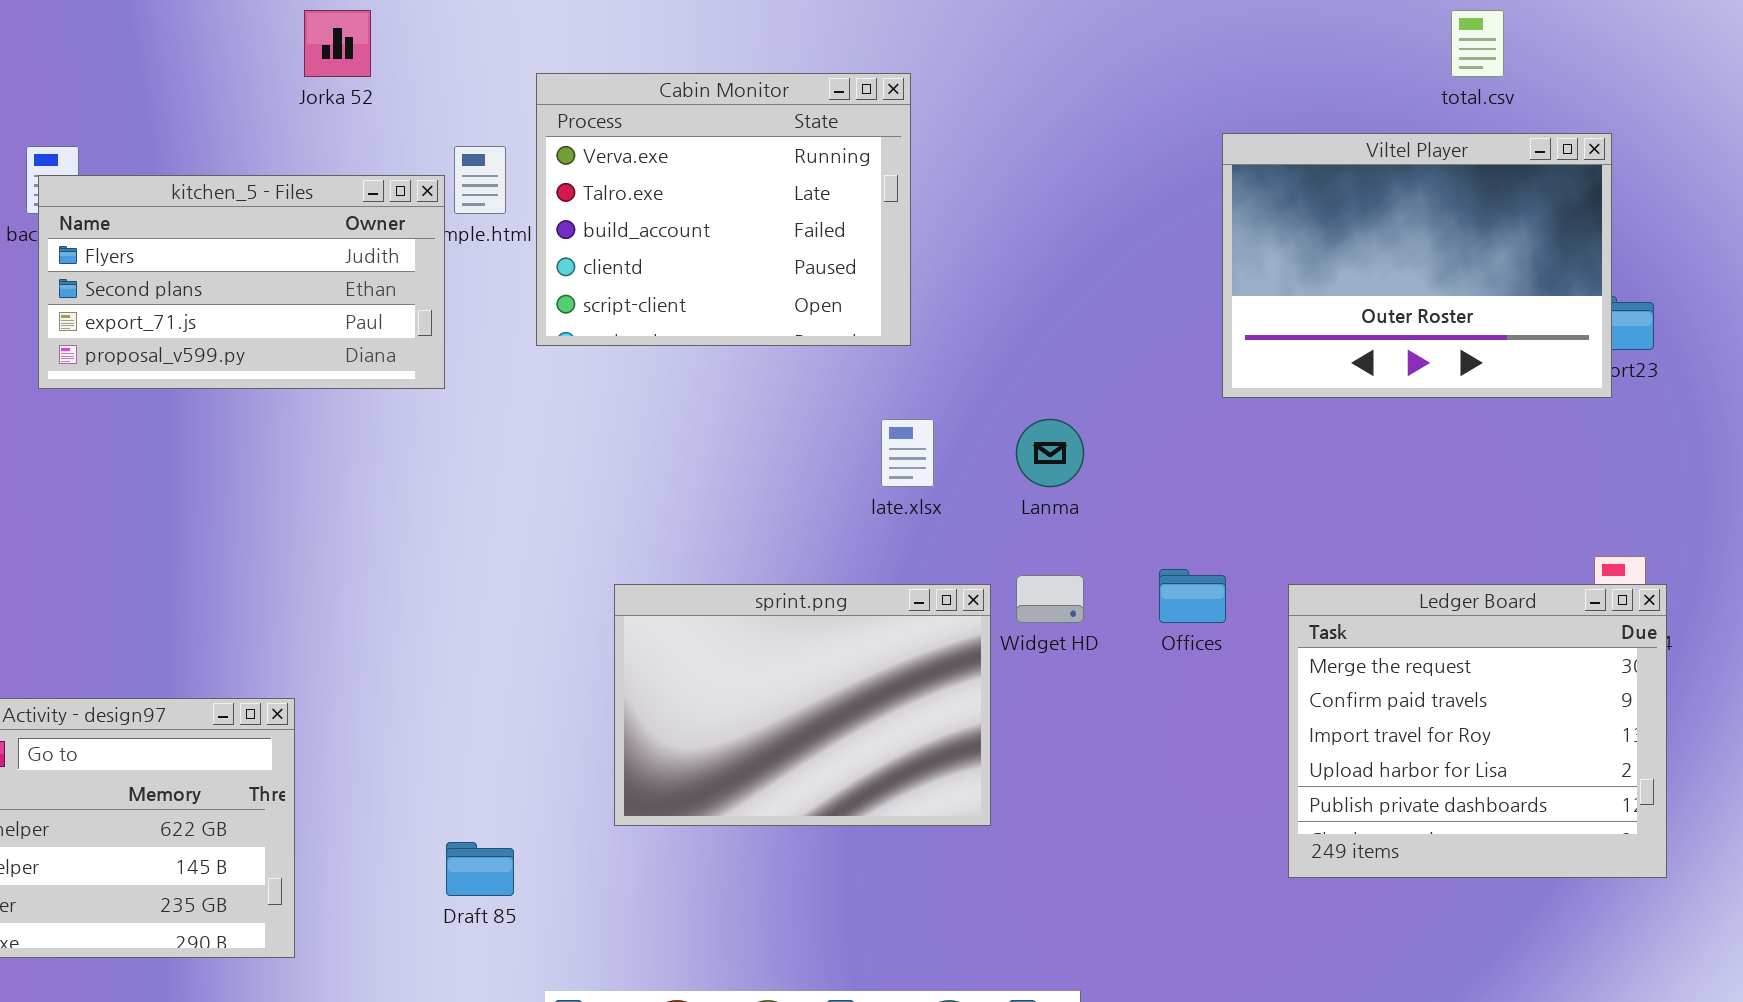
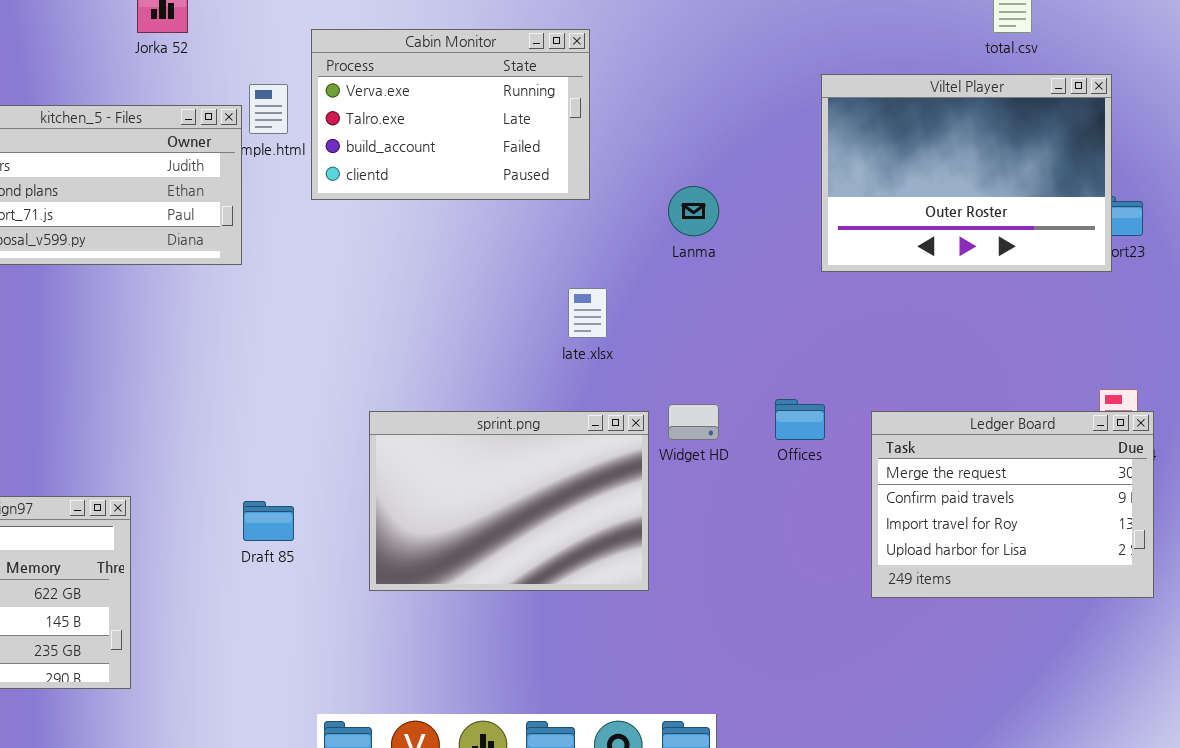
Cabin Monitor: [536,73,911,346] -> [311,29,590,200], resized
Lanma: [1016,419,1084,487] -> [668,186,719,236], moved
Ledger Board: [1288,584,1667,878] -> [871,411,1154,598], resized
Draft 85: [446,842,514,896] -> [243,501,294,541], moved

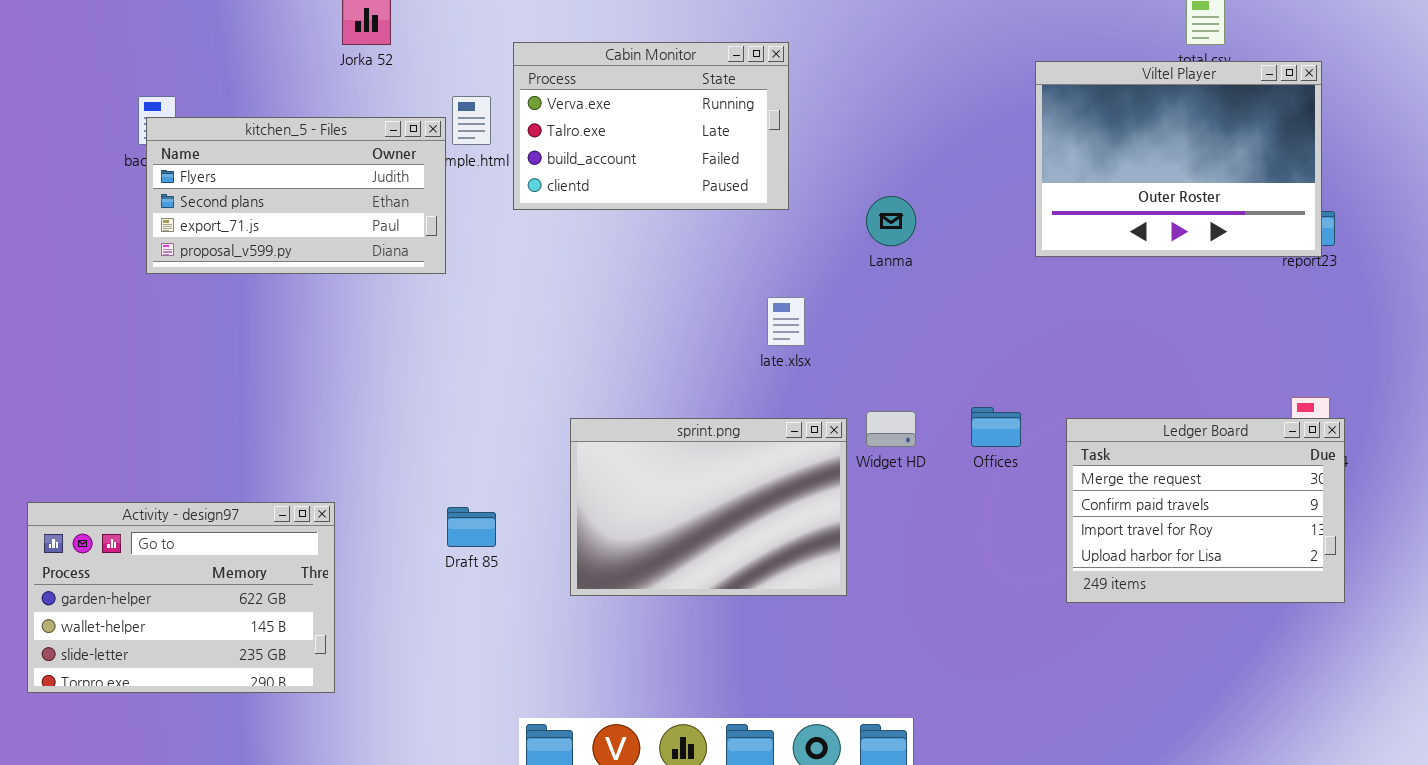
Viltel Player: [821,74,1112,272] -> [1035,61,1322,257], moved

